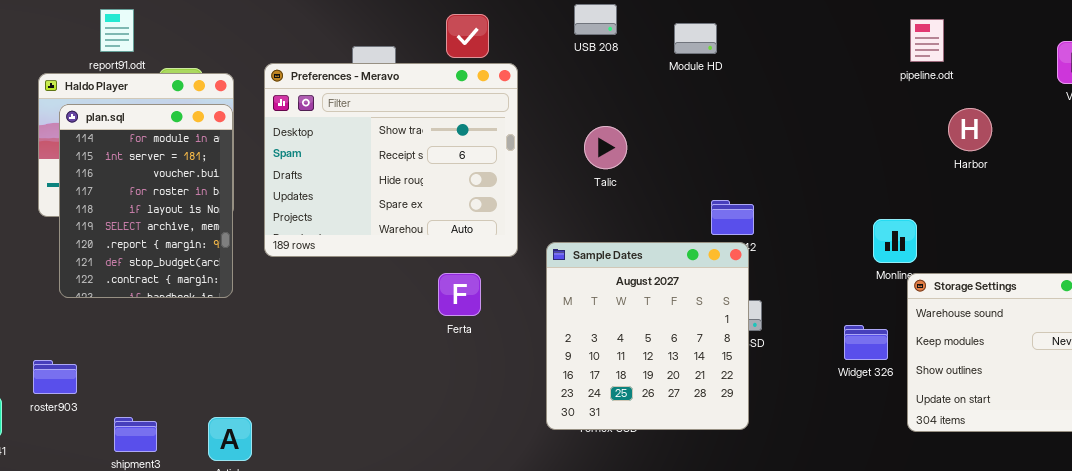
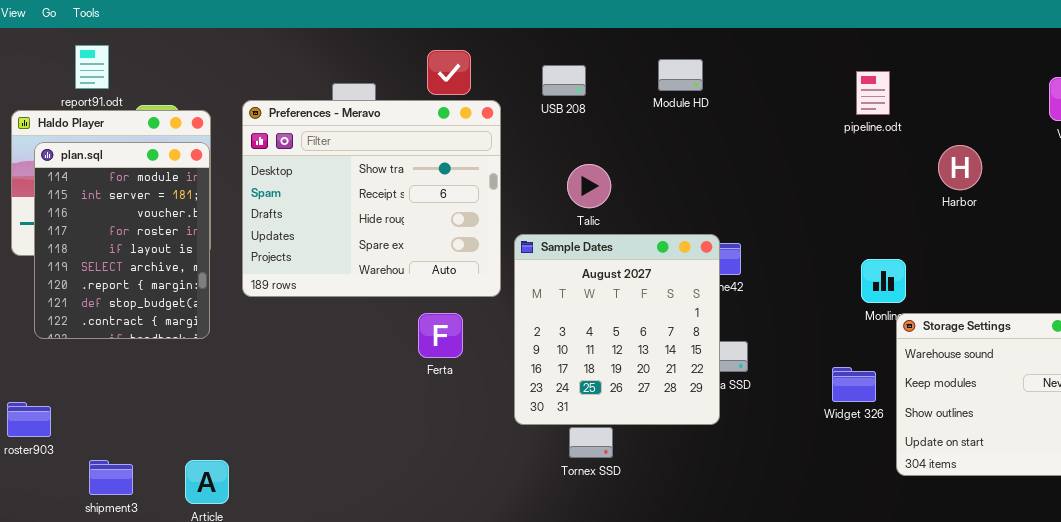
USB 208: [574,4,617,35] -> [542,65,586,96], moved
pipeline.odt: [910,19,944,62] -> [856,71,890,115], moved
Sample Dates: [546,242,749,430] -> [514,234,720,425], moved

